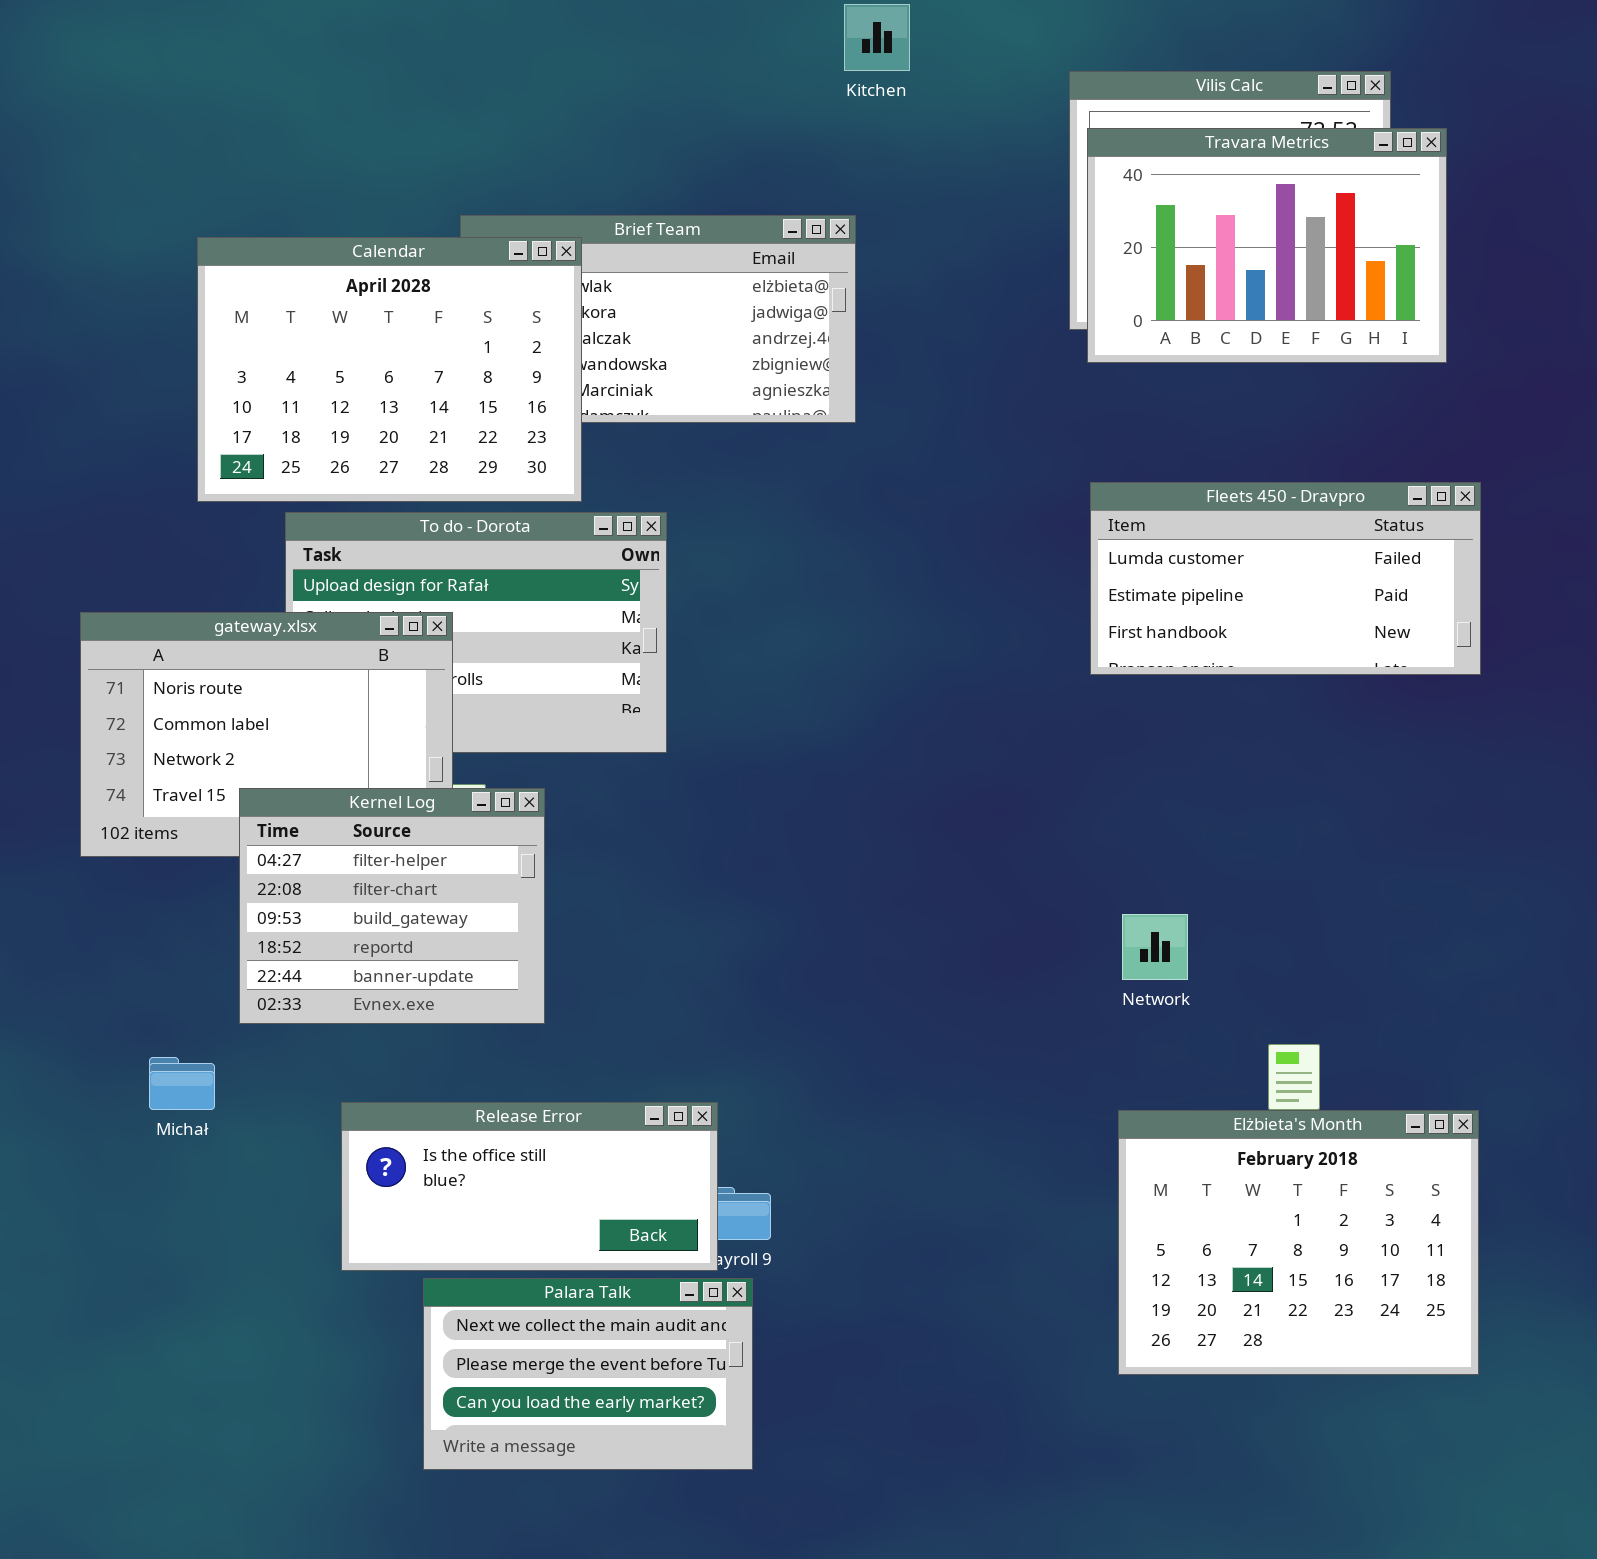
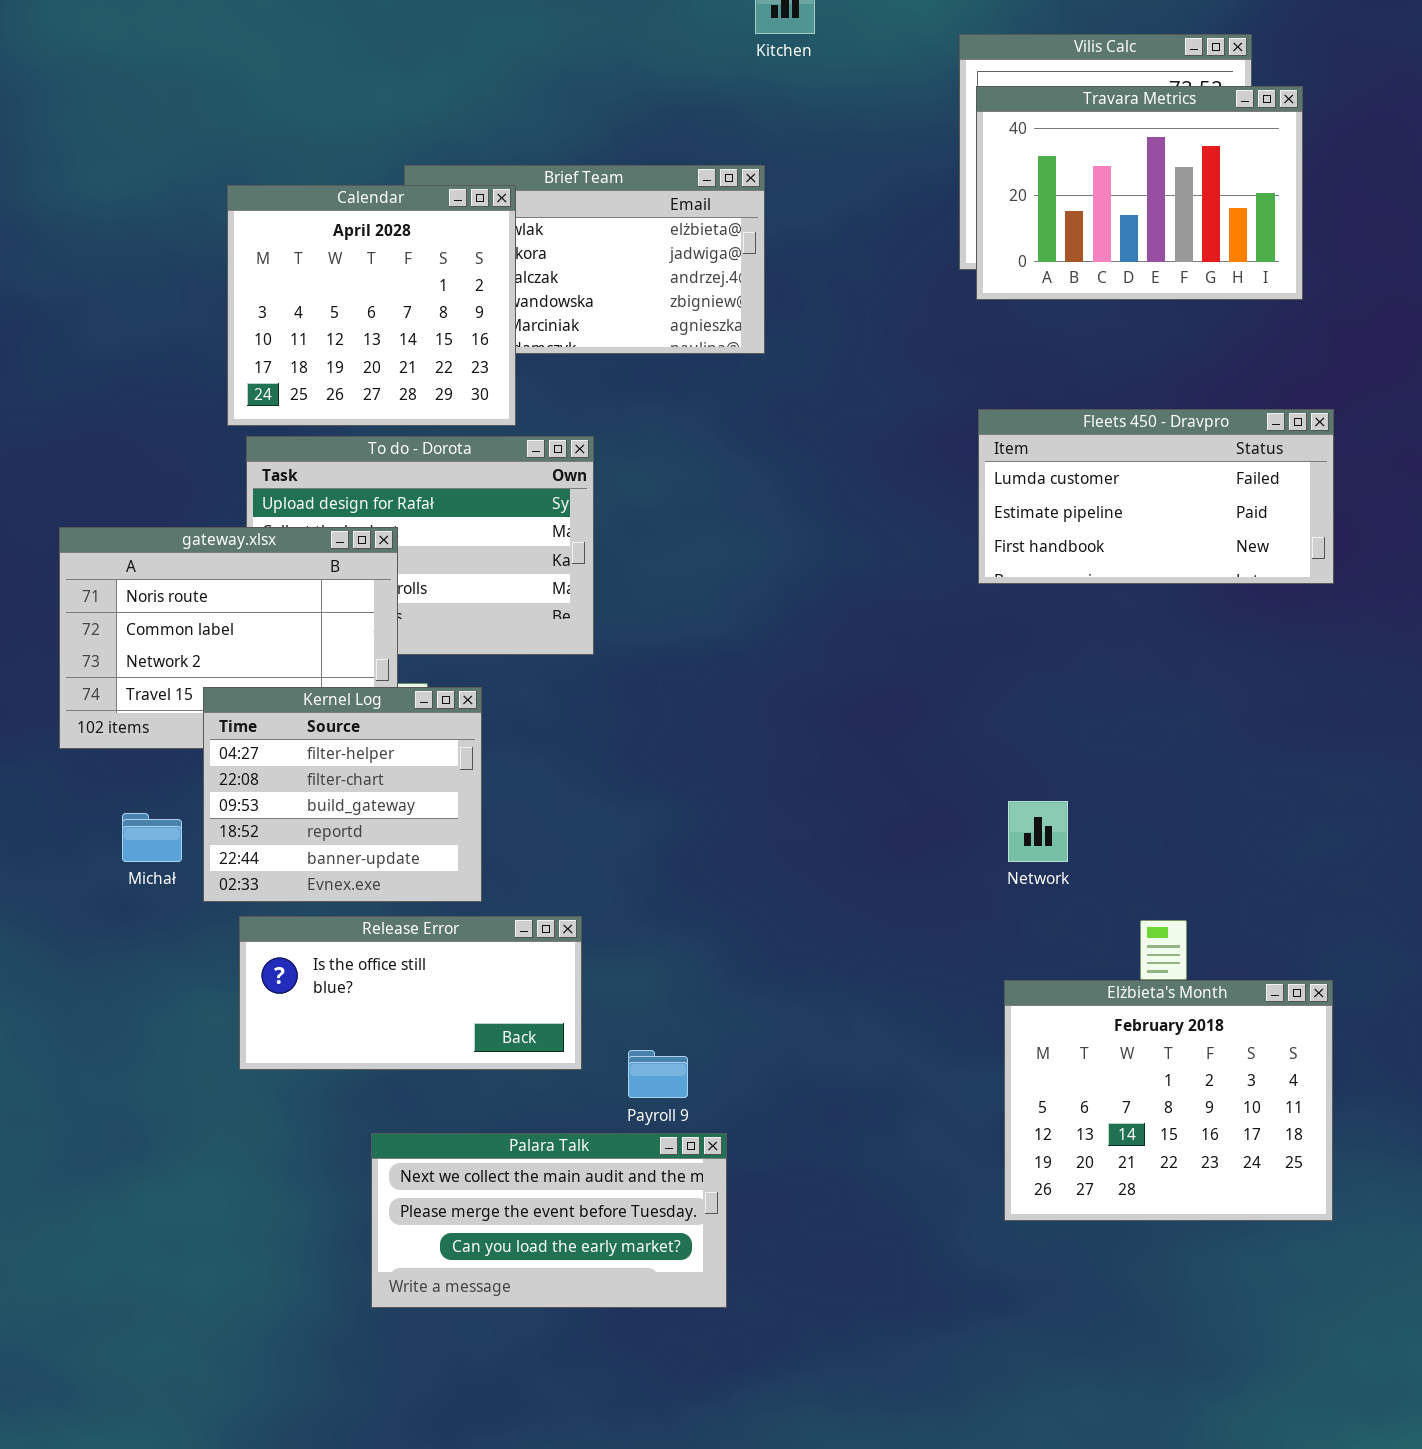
Calendar: [197,237,582,502] -> [227,185,516,426], resized
Michał: [149,1057,215,1110] -> [122,813,182,862], moved
Release Error: [341,1102,718,1271] -> [239,916,582,1070], moved
Palara Talk: [423,1278,753,1470] -> [371,1133,727,1308], resized

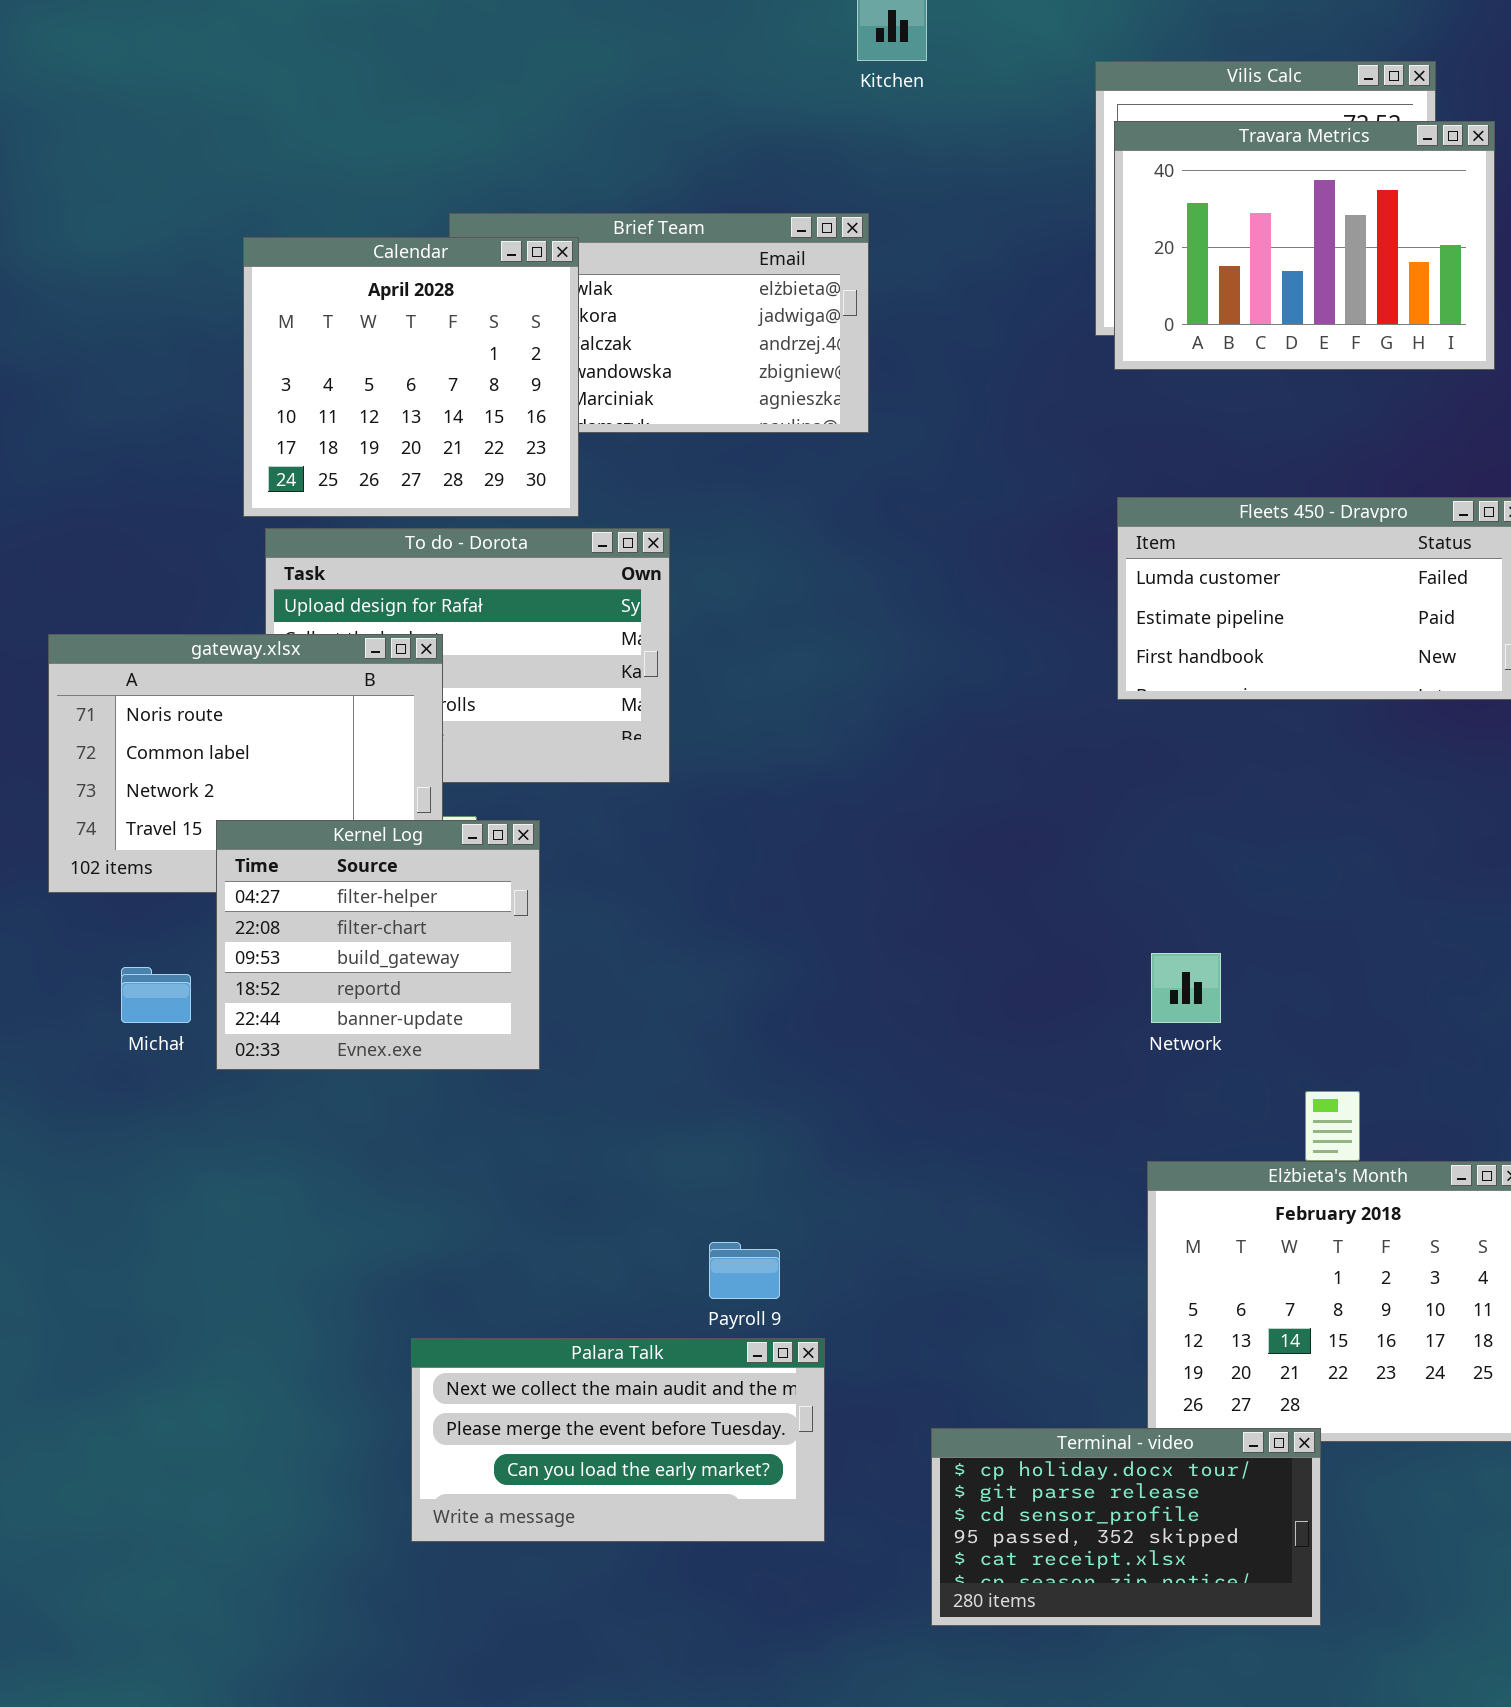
Release Error: [239,916,582,1070] -> none, closed
Terminal - video: none -> [931,1428,1321,1626], opened

